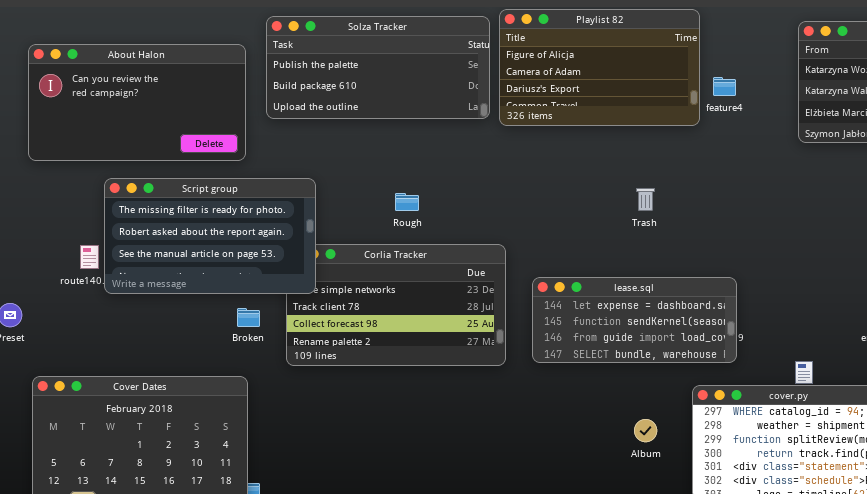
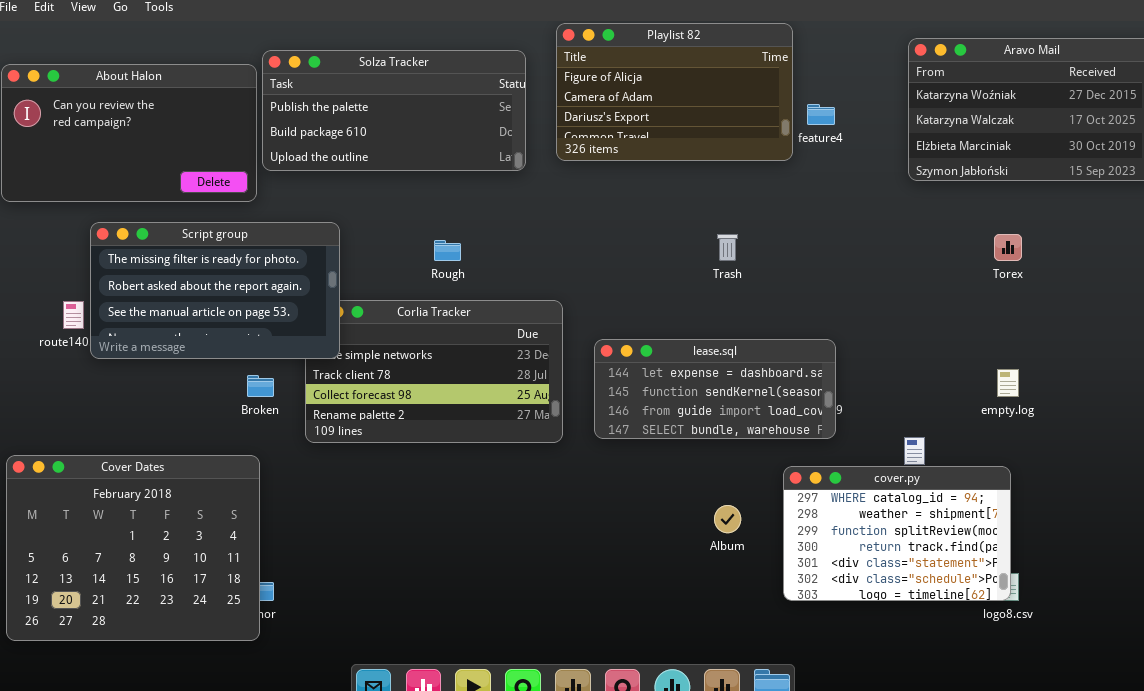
Solza Tracker: [266,16,490,119] -> [262,50,526,171], moved

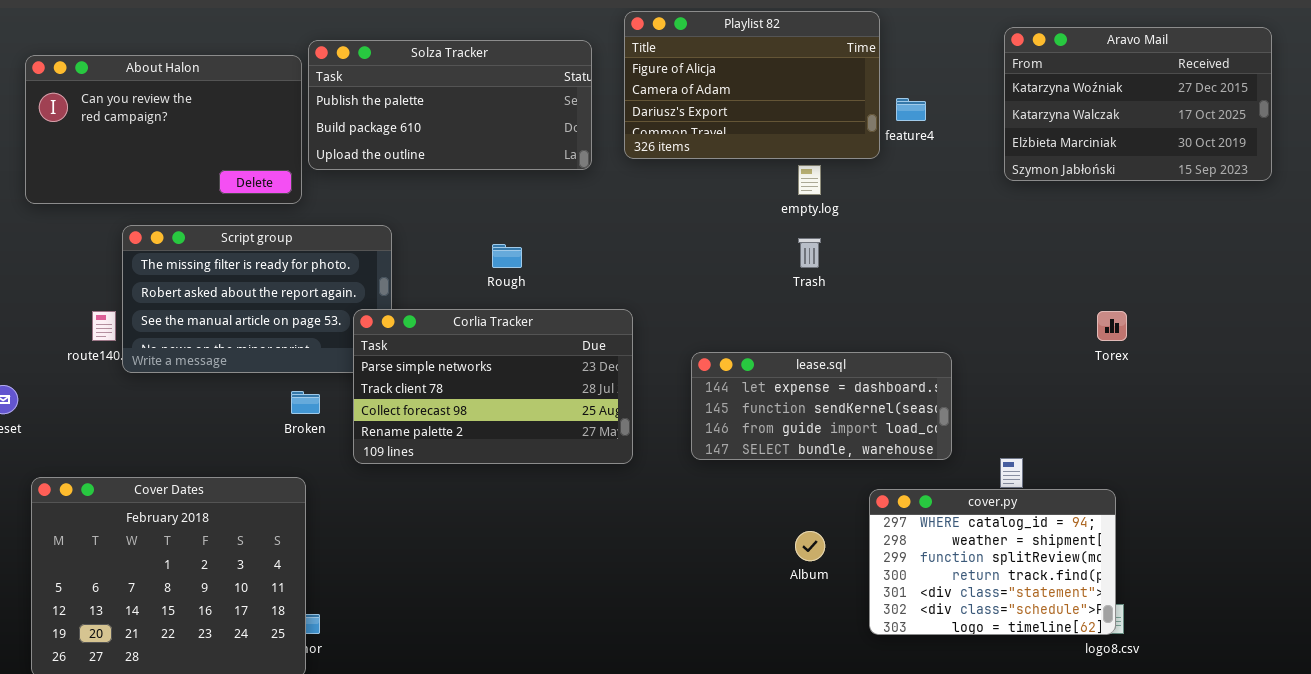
Torex: [994,234,1022,261] -> [1097,311,1127,341], moved
Corlia Tracker: [305,300,563,443] -> [353,309,633,464], raised
lease.sql: [594,339,836,439] -> [691,352,952,460], moved
empty.log: [997,369,1019,397] -> [798,165,821,195], moved

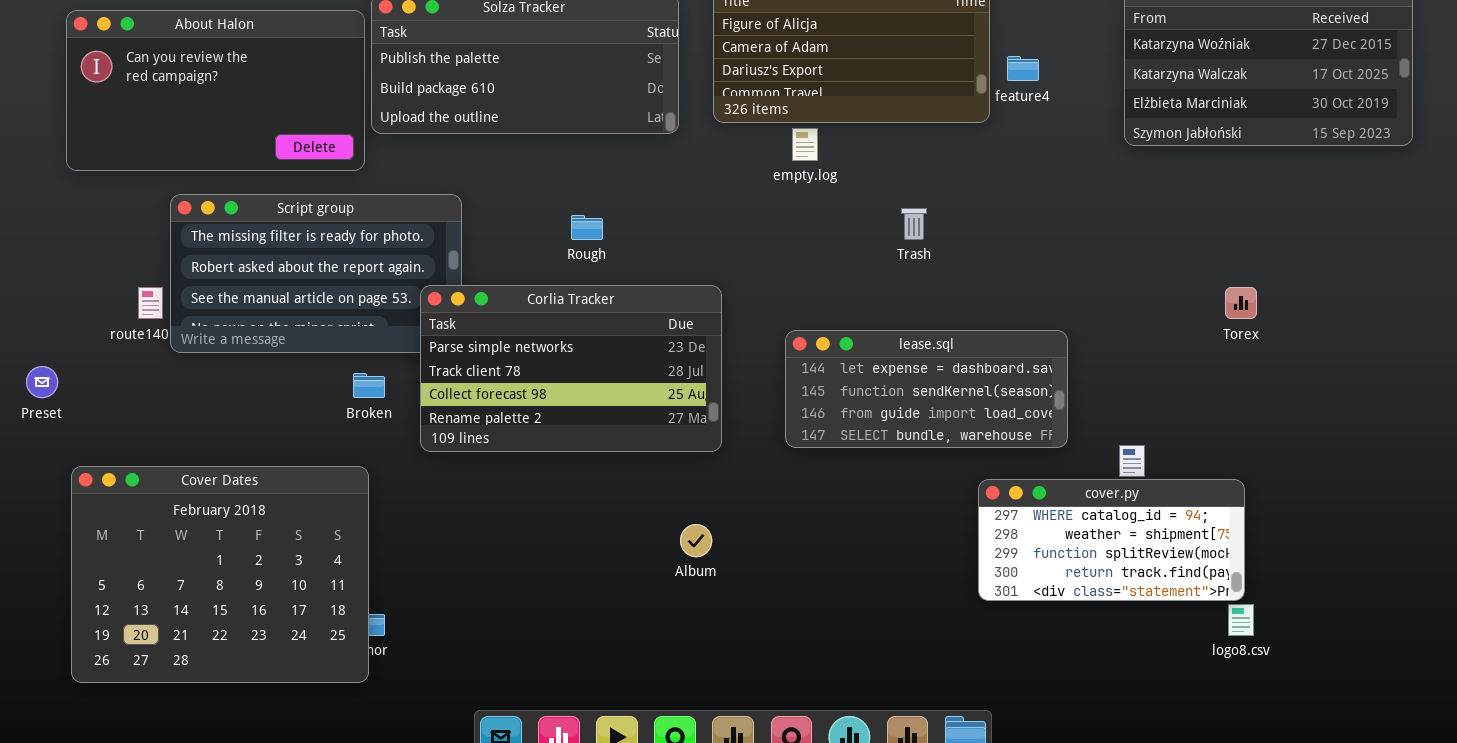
empty.log: [798,165,821,195] -> [792,128,818,161], moved
cover.py: [869,489,1116,635] -> [978,479,1245,601], resized
Album: [795,531,825,561] -> [680,524,712,557], moved

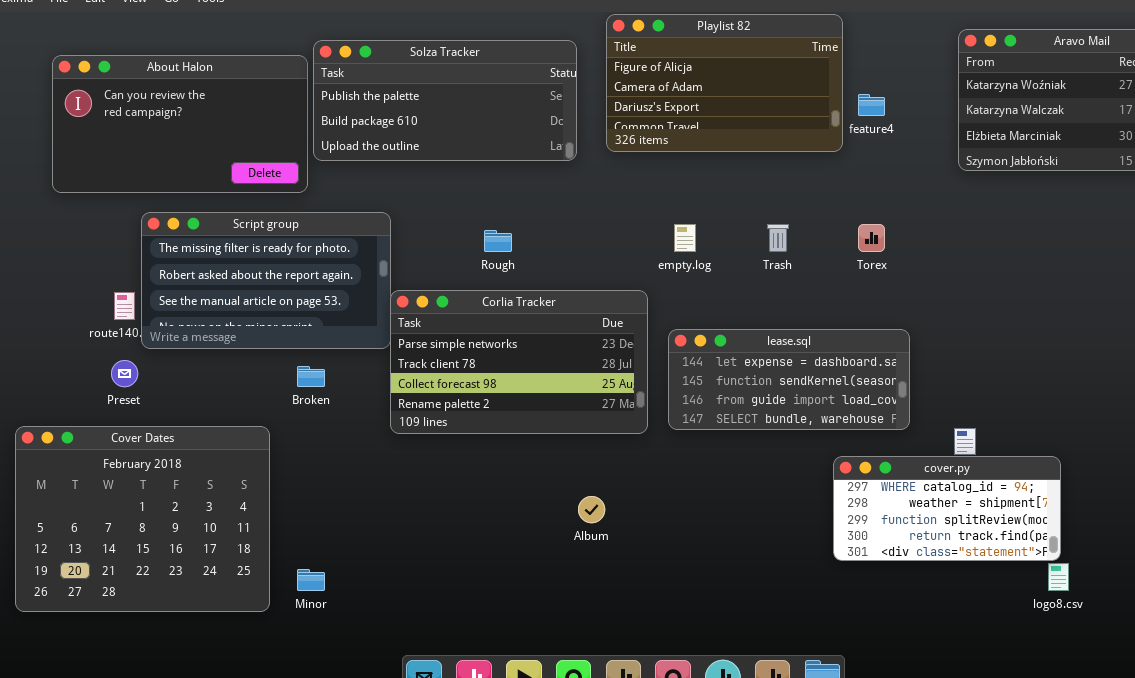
empty.log: [792,128,818,161] -> [674,224,696,252], moved
Corlia Tracker: [420,285,722,452] -> [390,290,648,434], moved
Torex: [1225,287,1257,319] -> [858,224,885,252], moved
Preset: [26,366,58,398] -> [111,360,138,387], moved
Cover Dates: [71,466,369,683] -> [15,426,270,612], moved

